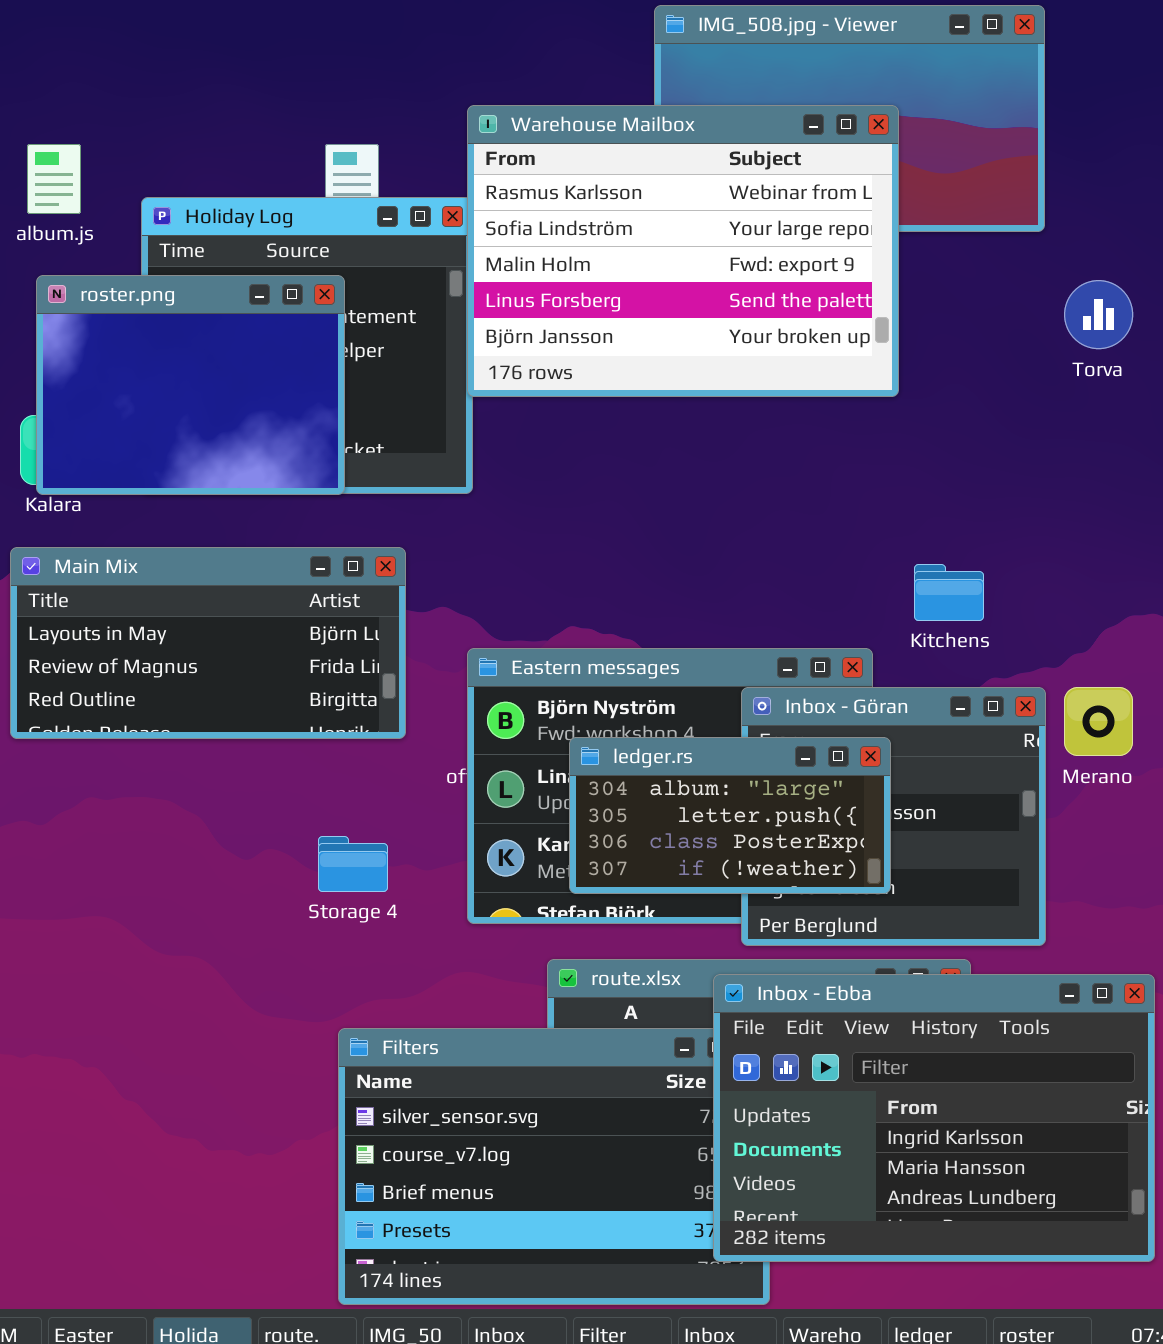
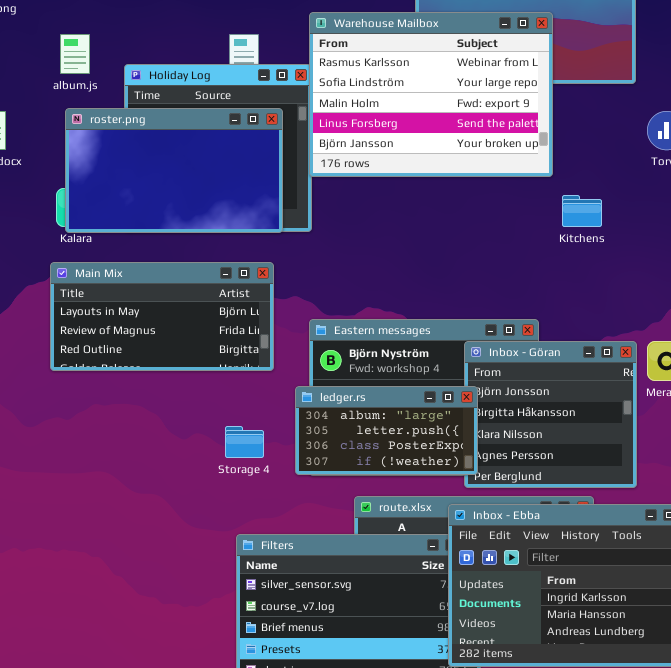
roster.png: [36,275,345,495] -> [65,108,283,233], resized
Kitchens: [914,564,984,621] -> [562,195,602,227], moved
ledger.rs: [569,737,891,894] -> [295,386,478,475], moved

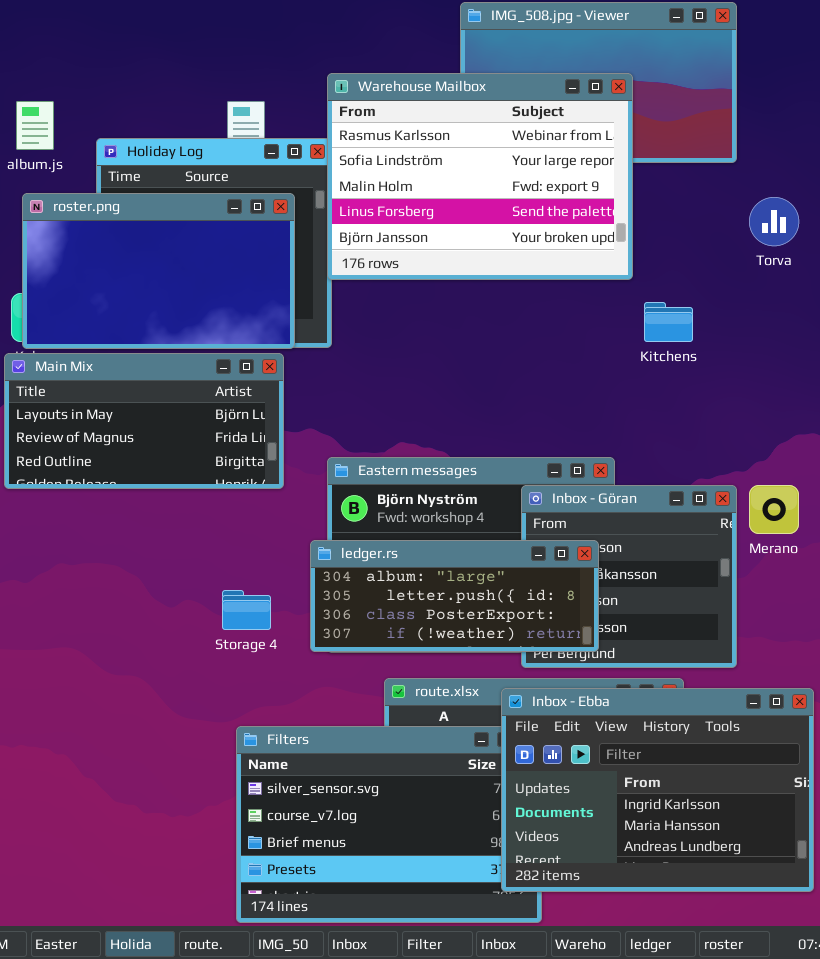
Main Mix: [50,262,274,371] -> [4,353,284,489], moved
ledger.rs: [295,386,478,475] -> [310,540,599,652], resized

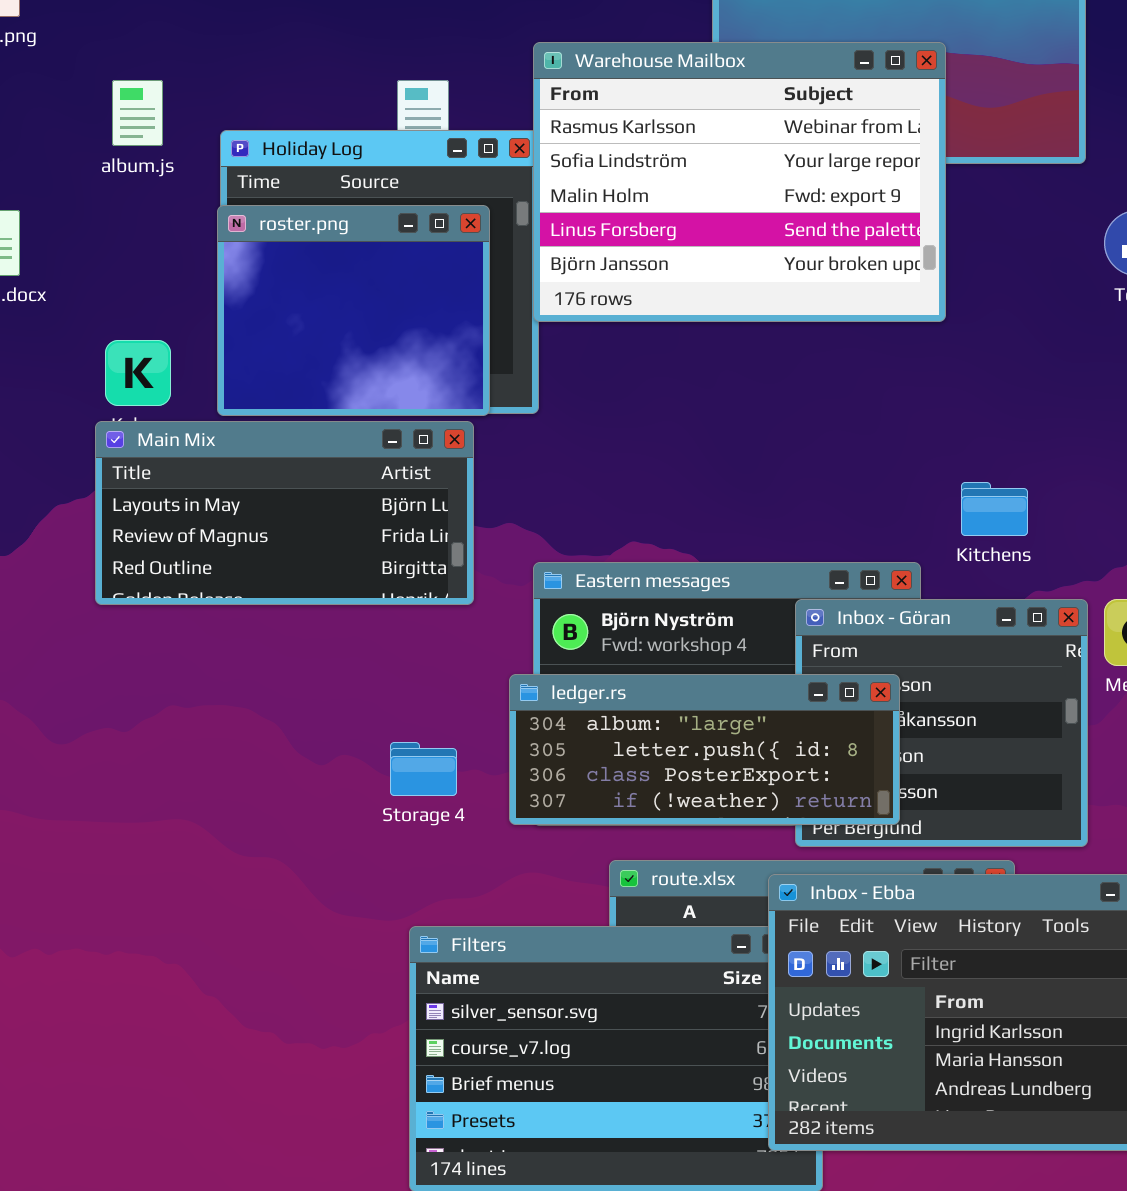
roster.png: [22,193,295,349] -> [217,205,490,416], resized
Kitchens: [644,302,693,342] -> [961,482,1028,536], moved

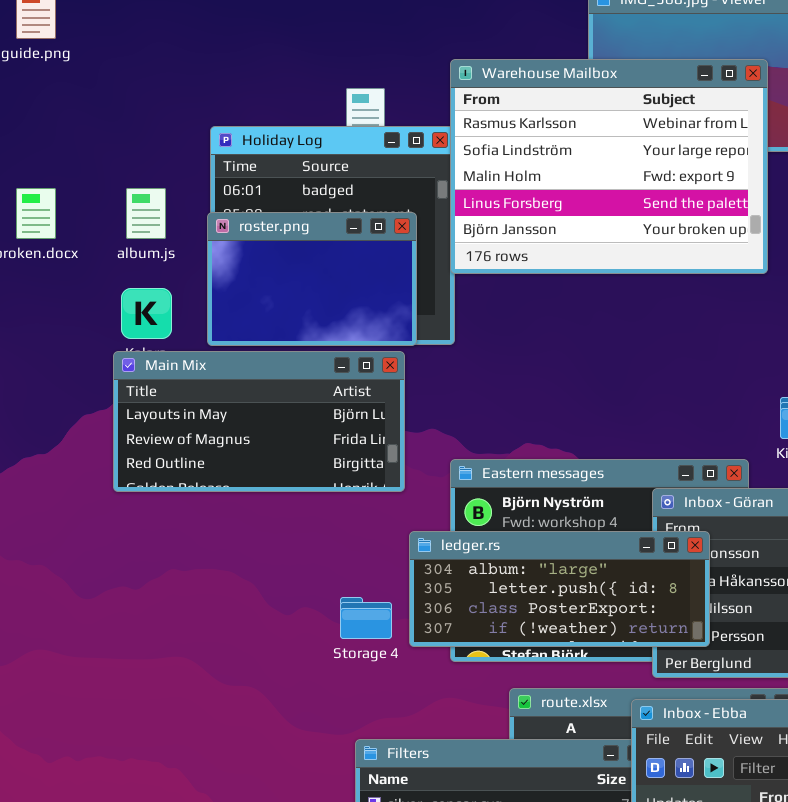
album.js: [112,80,163,146] -> [126,188,166,239], moved
roster.png: [217,205,490,416] -> [207,212,417,346], resized
ledger.rs: [509,674,900,825] -> [409,531,710,647], moved

